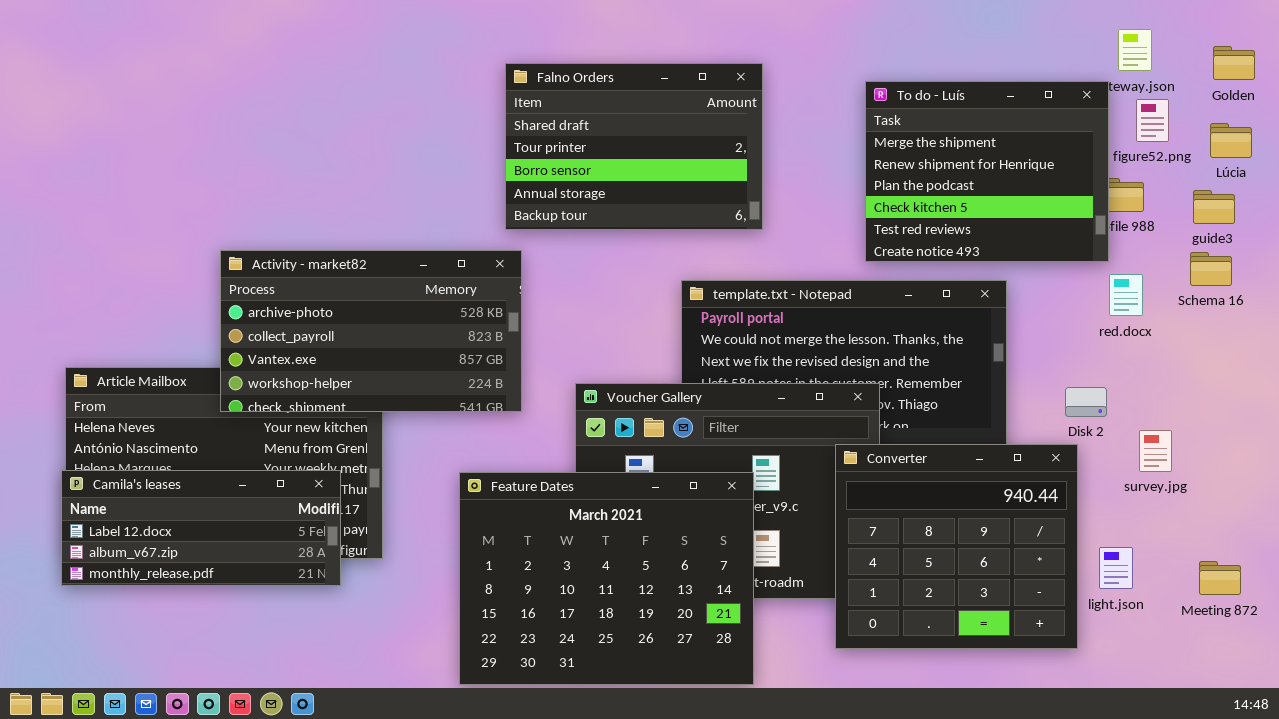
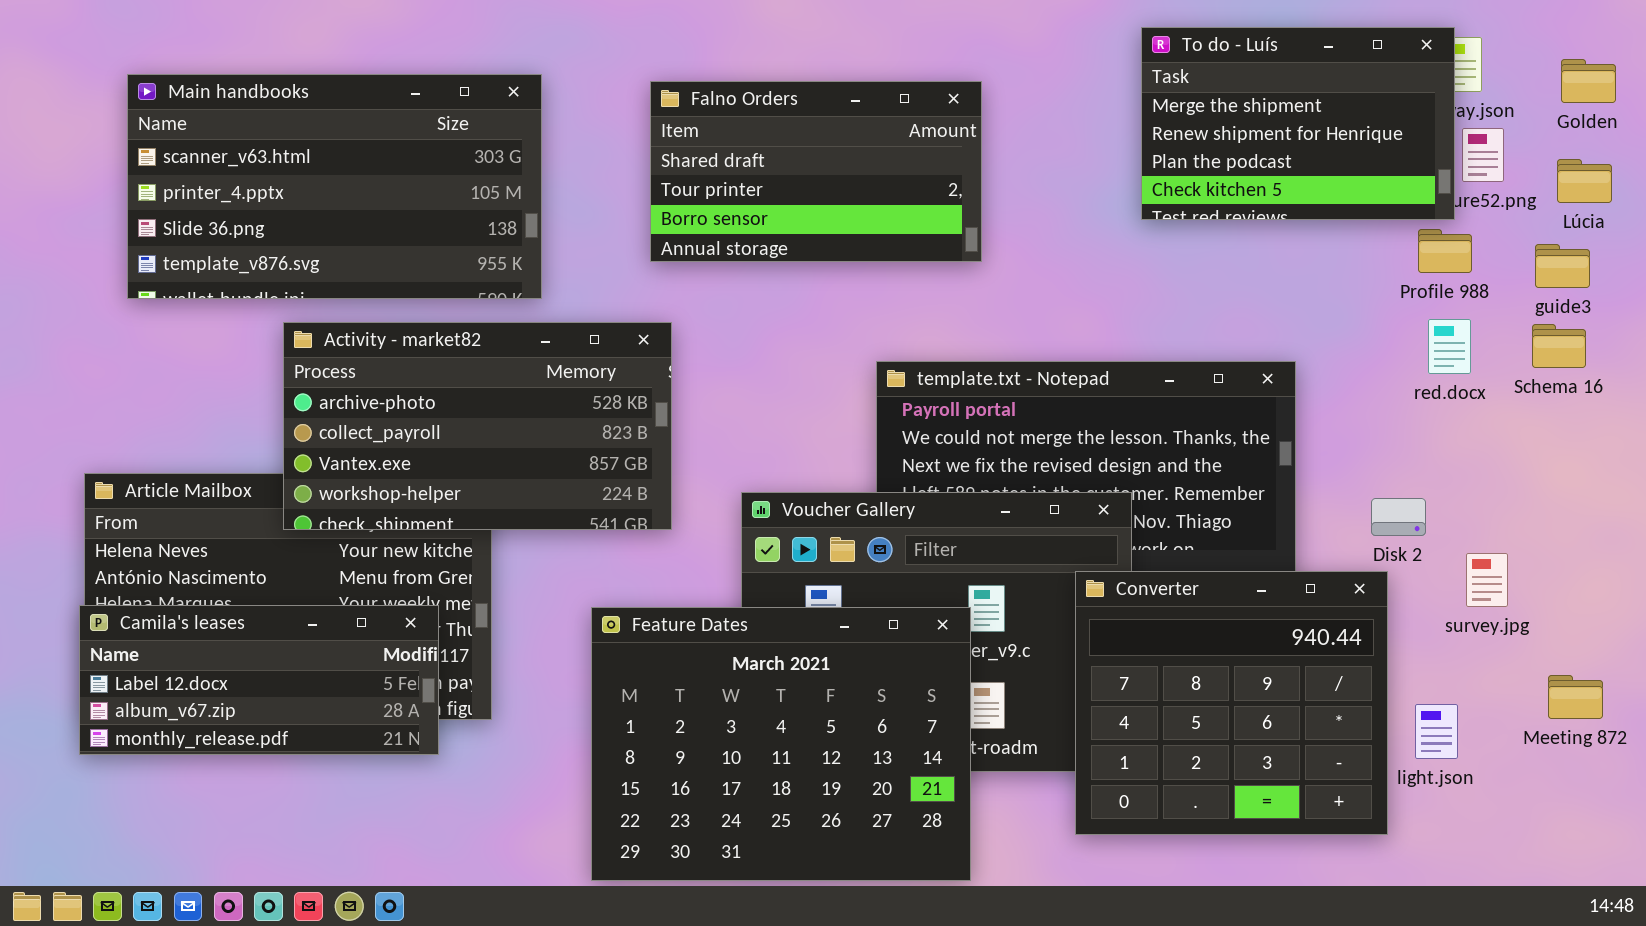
Main handbooks: none -> [127,74,542,299], opened
Falno Orders: [505,63,763,230] -> [650,81,982,262], resized
To do - Luís: [865,81,1109,262] -> [1141,27,1455,220], moved, resized
red.docx: [1109,274,1143,316] -> [1428,319,1471,374], moved
Meeting 872: [1199,561,1241,595] -> [1548,675,1603,719], moved

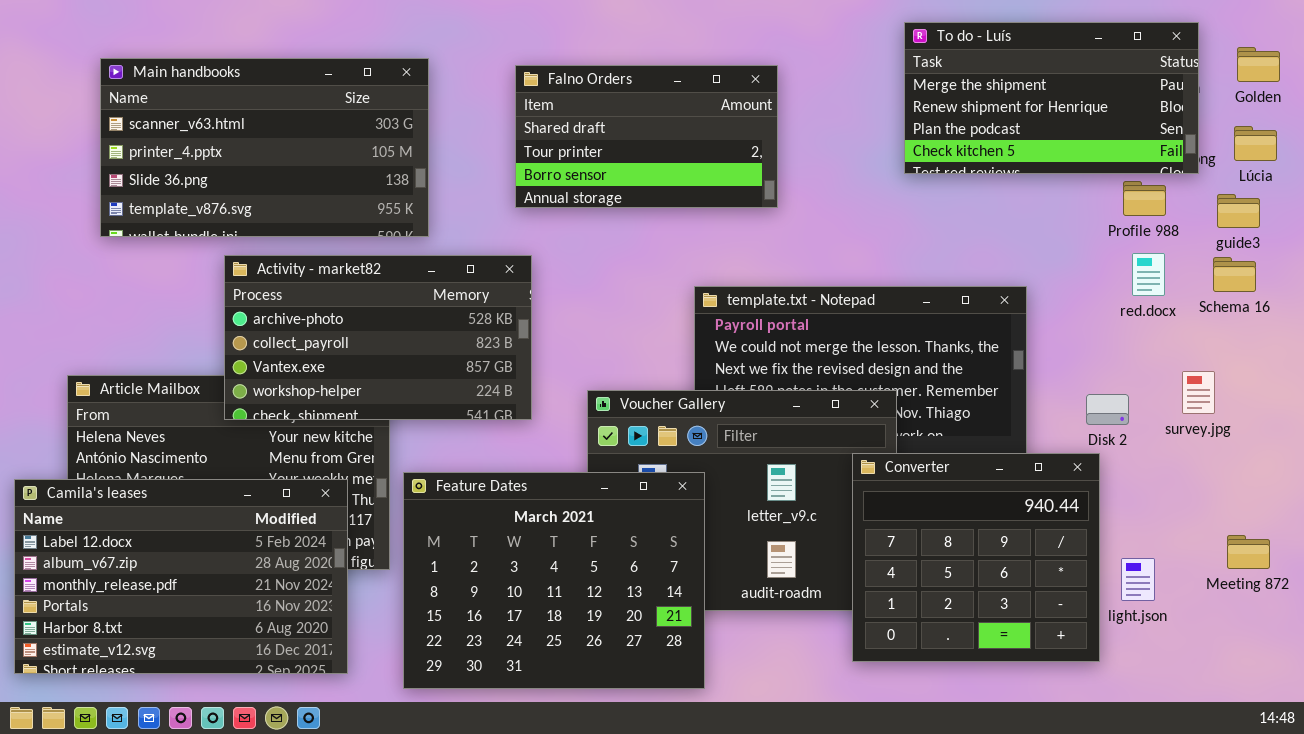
To do - Luís: [1141,27,1455,220] -> [904,22,1199,174], resized
survey.jpg: [1466,553,1508,607] -> [1182,371,1215,414], moved
Camila's leases: [79,605,439,755] -> [14,479,348,674], resized
Feature Dates: [591,607,971,881] -> [403,472,705,689], moved

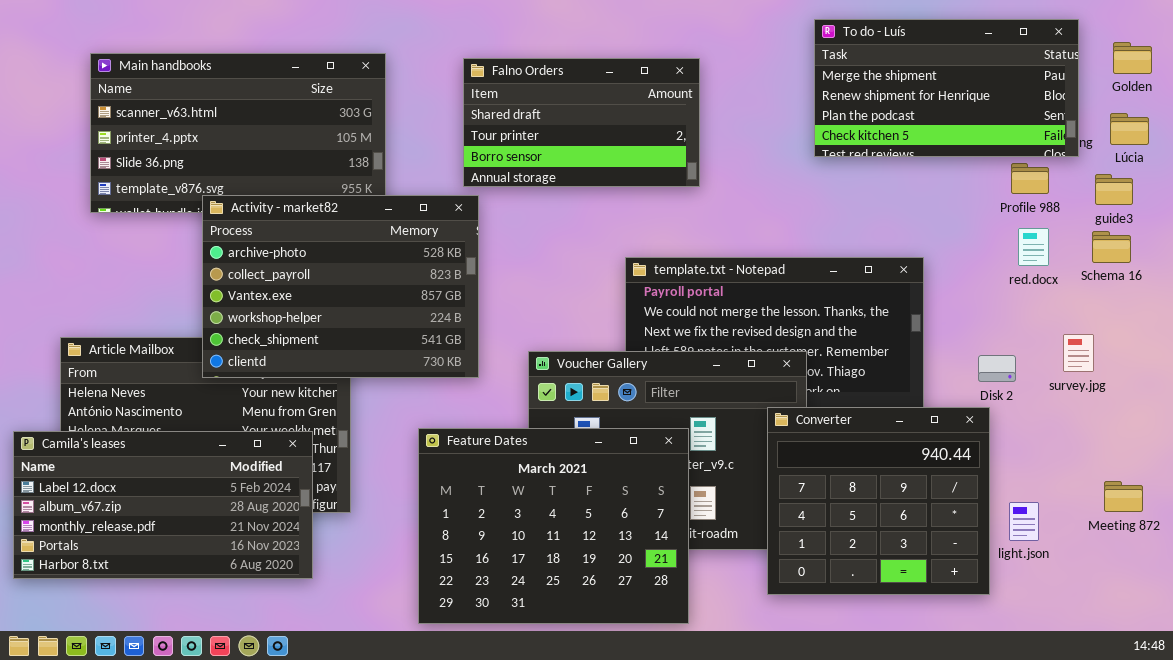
Activity - market82: [224,255,532,420] -> [202,195,479,378], resized
Feature Dates: [403,472,705,689] -> [418,428,689,624], moved
Camila's leases: [14,479,348,674] -> [13,431,313,579], resized

